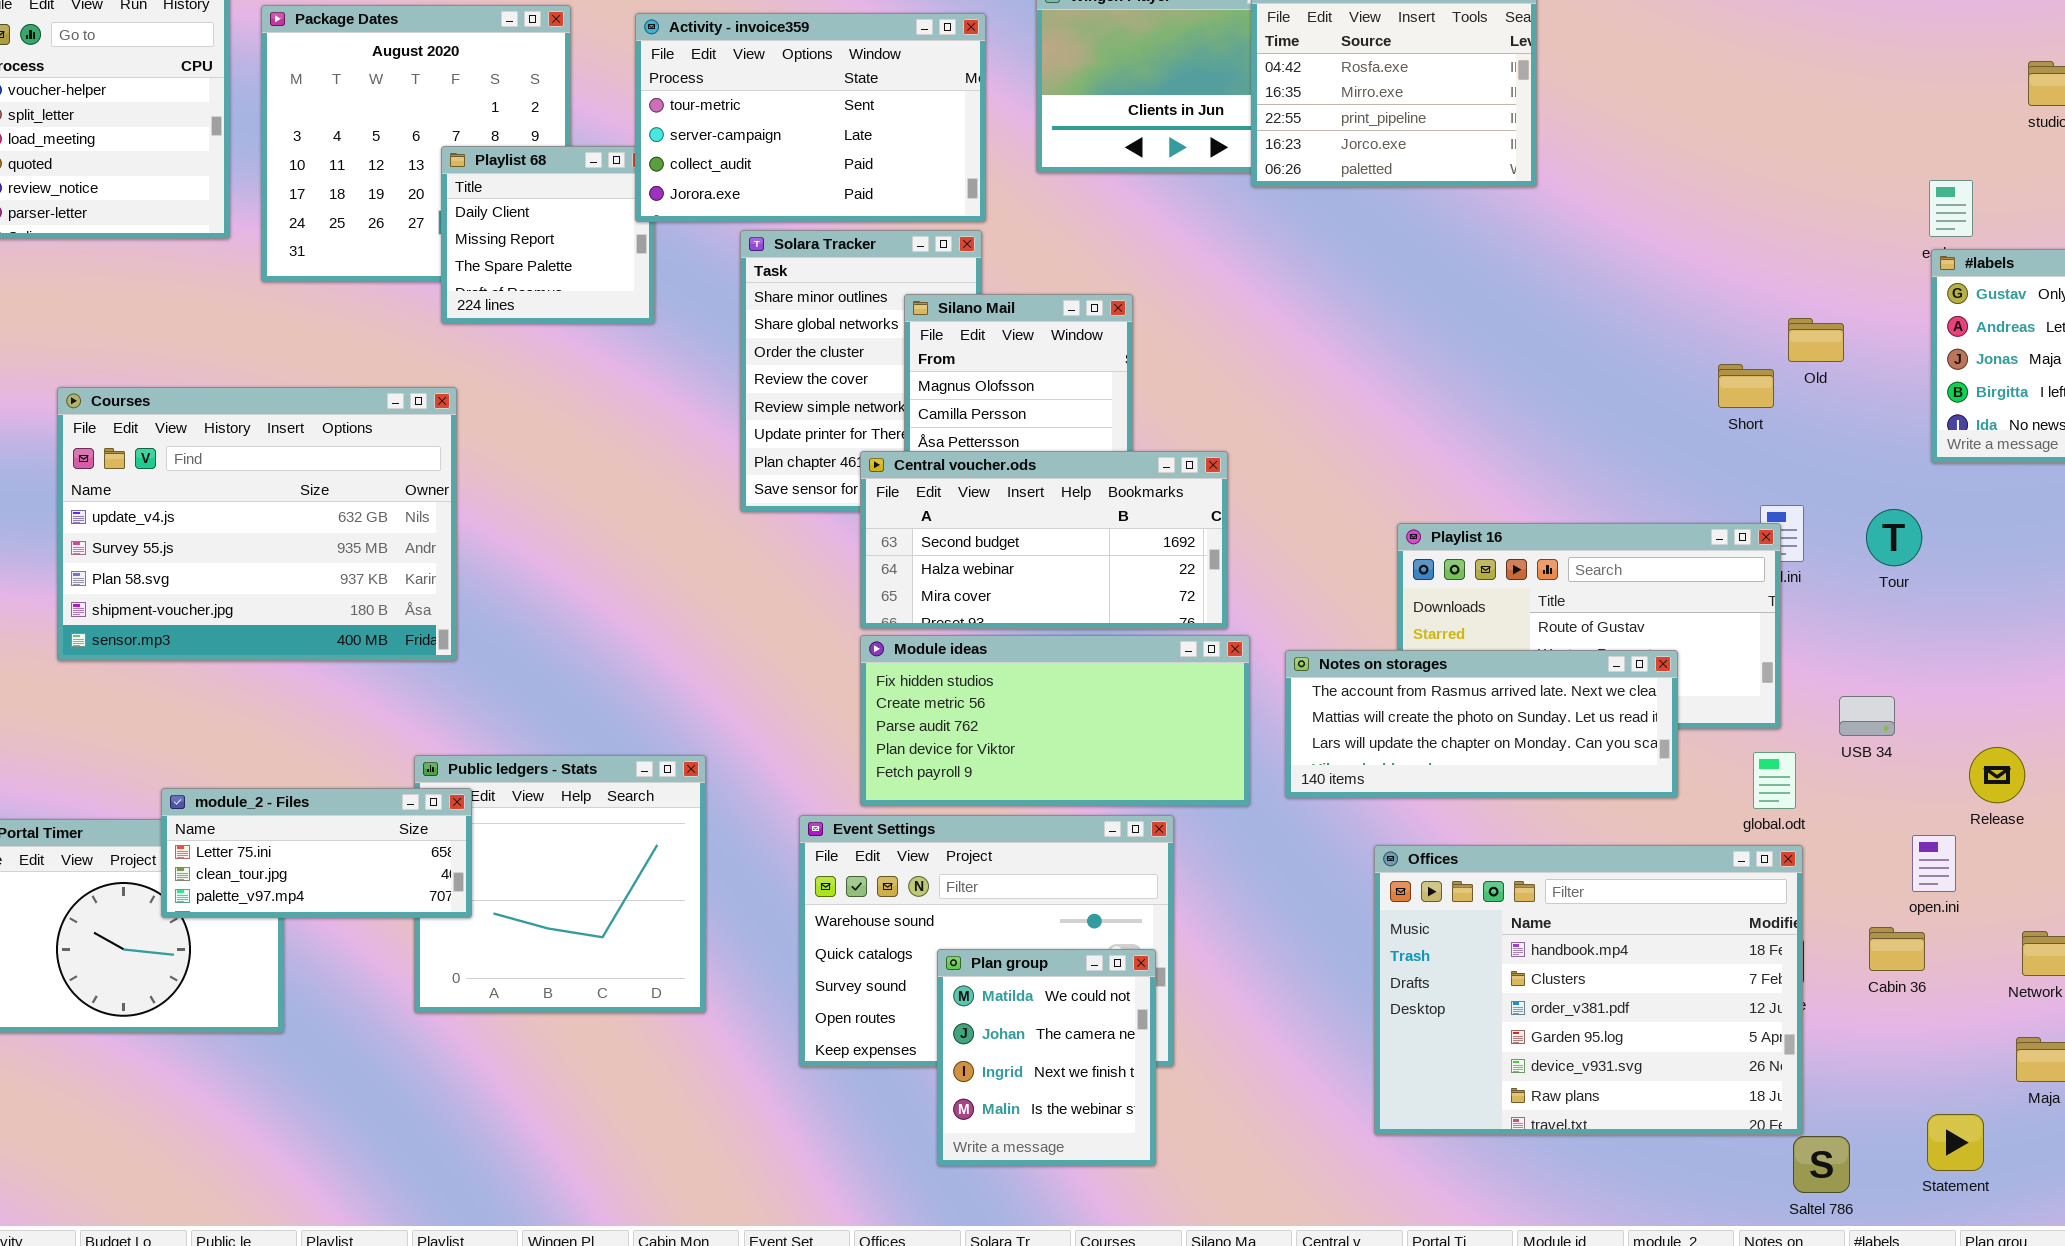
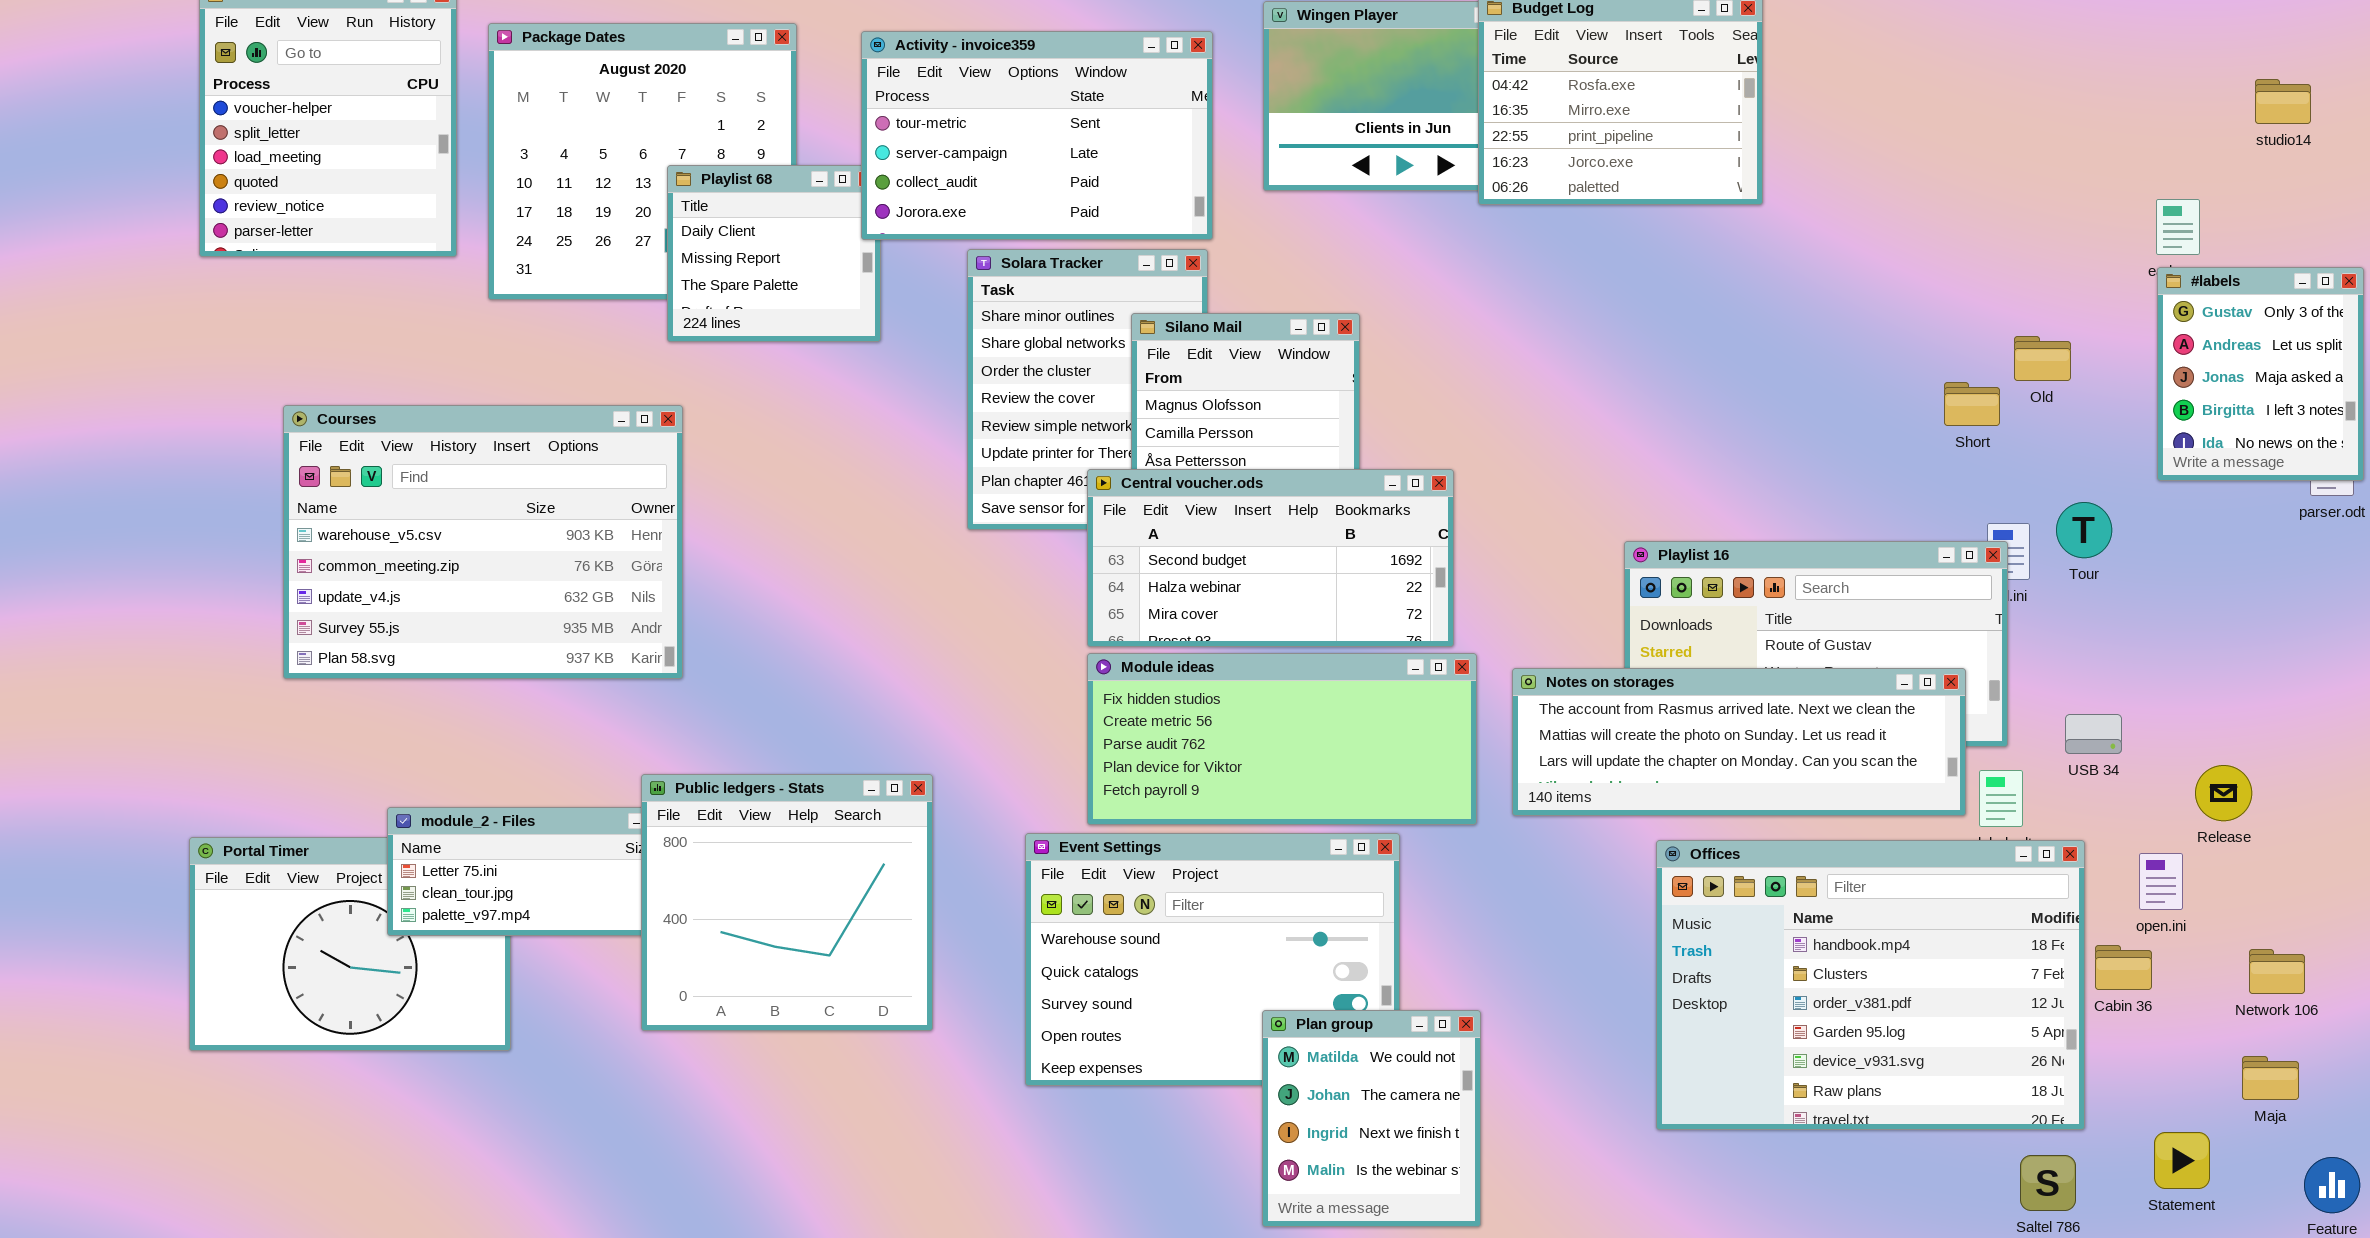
Courses: [57,387,457,661] -> [283,405,683,679], scrolled up 2 rows
Tour: [1866,509,1922,566] -> [2056,502,2112,558], moved
Notes on storages: [1285,650,1678,798] -> [1512,668,1966,816], resized
Public ledgers - Stats: [414,755,706,1013] -> [641,774,933,1031], raised
Offices: [1374,845,1803,1135] -> [1656,840,2085,1130], moved
Plan group: [937,949,1156,1166] -> [1262,1010,1481,1227], moved

